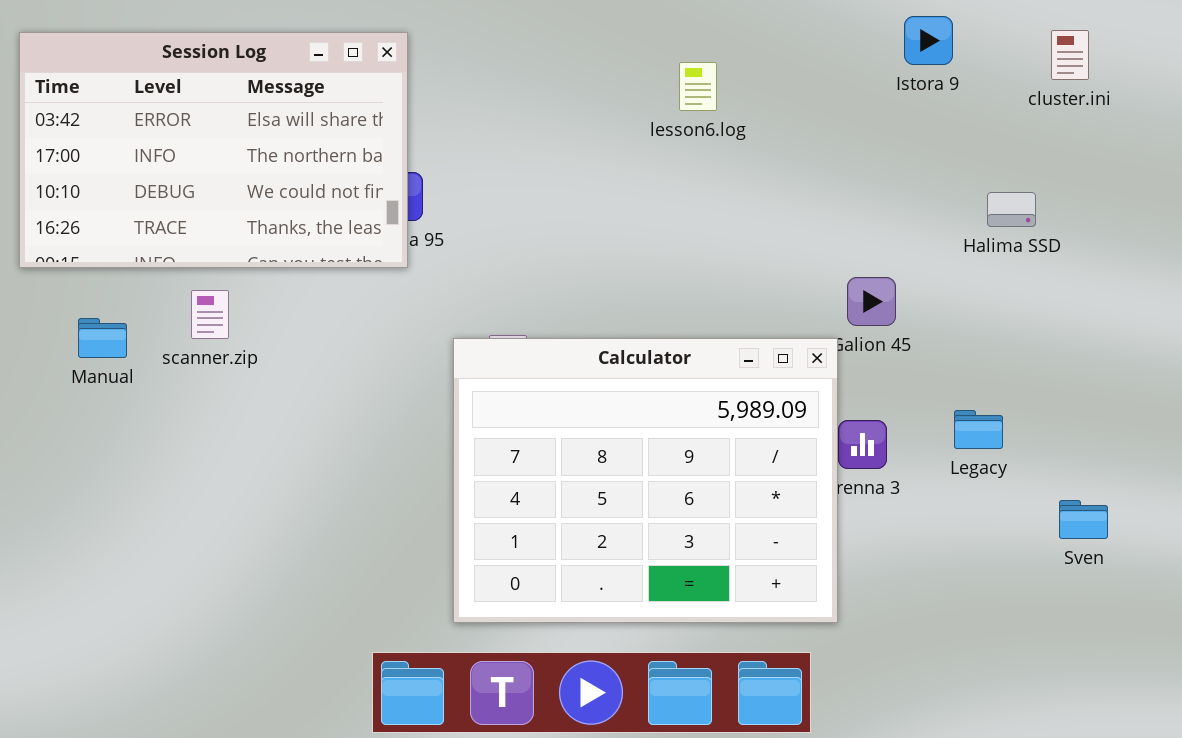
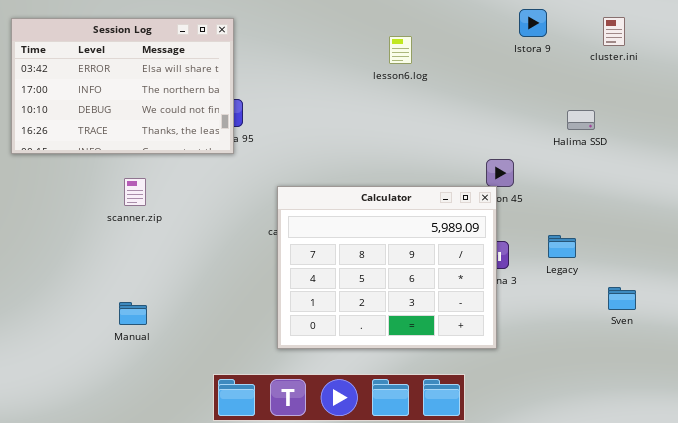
scanner.zip: [191,290,229,339] -> [124,178,146,206], moved
Manual: [78,318,127,358] -> [119,302,147,325], moved
Calculator: [453,338,838,623] -> [277,186,497,349], moved

